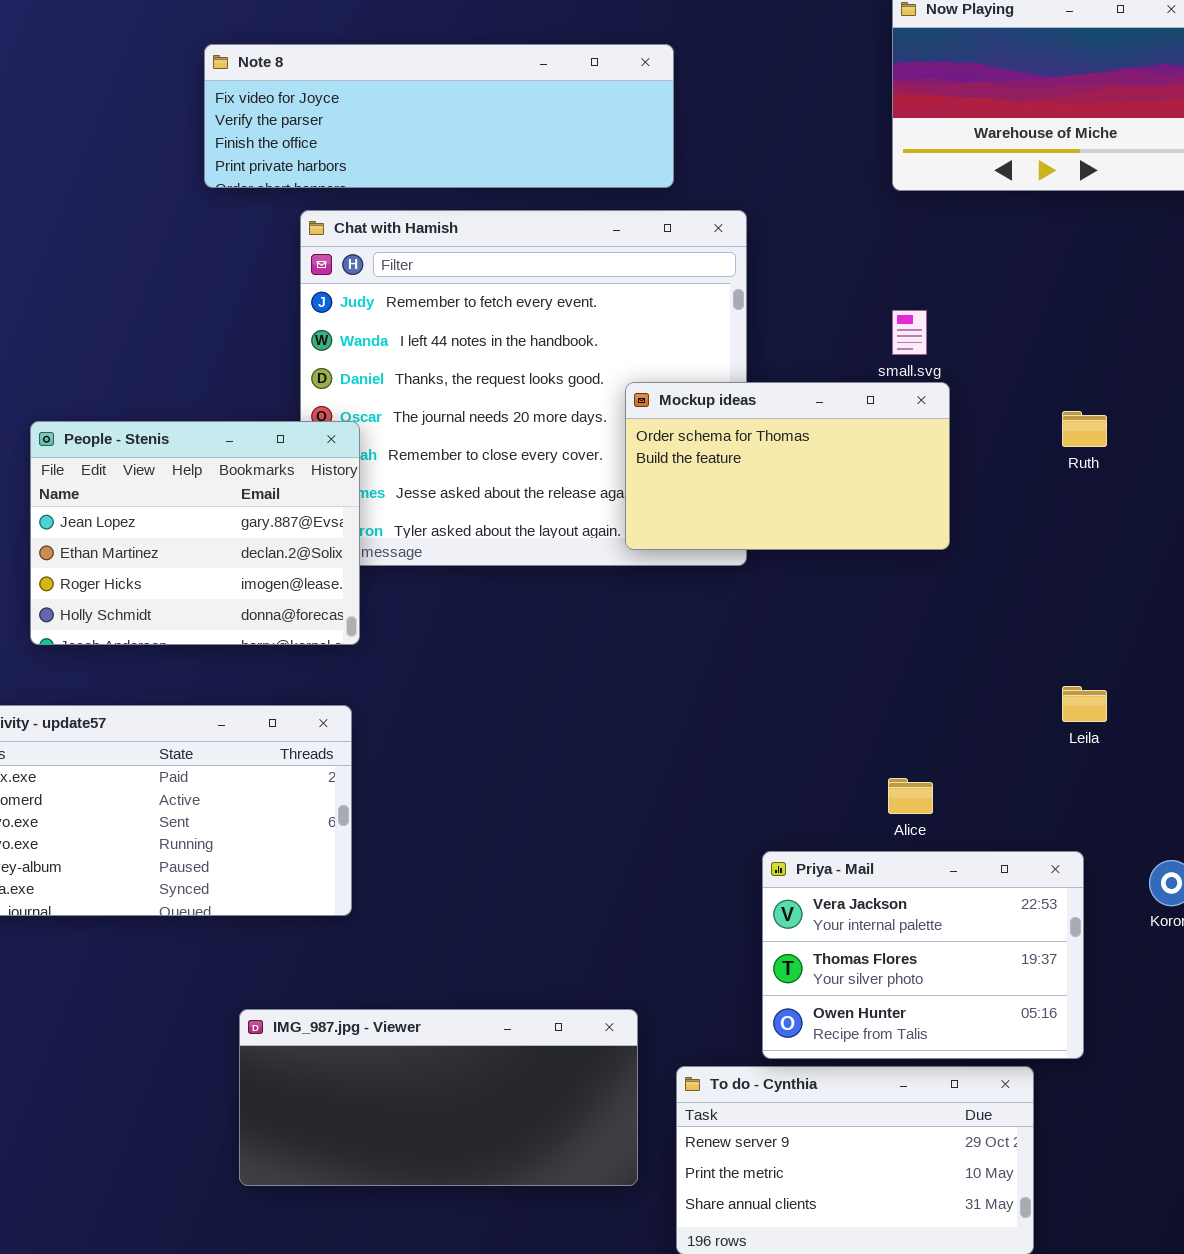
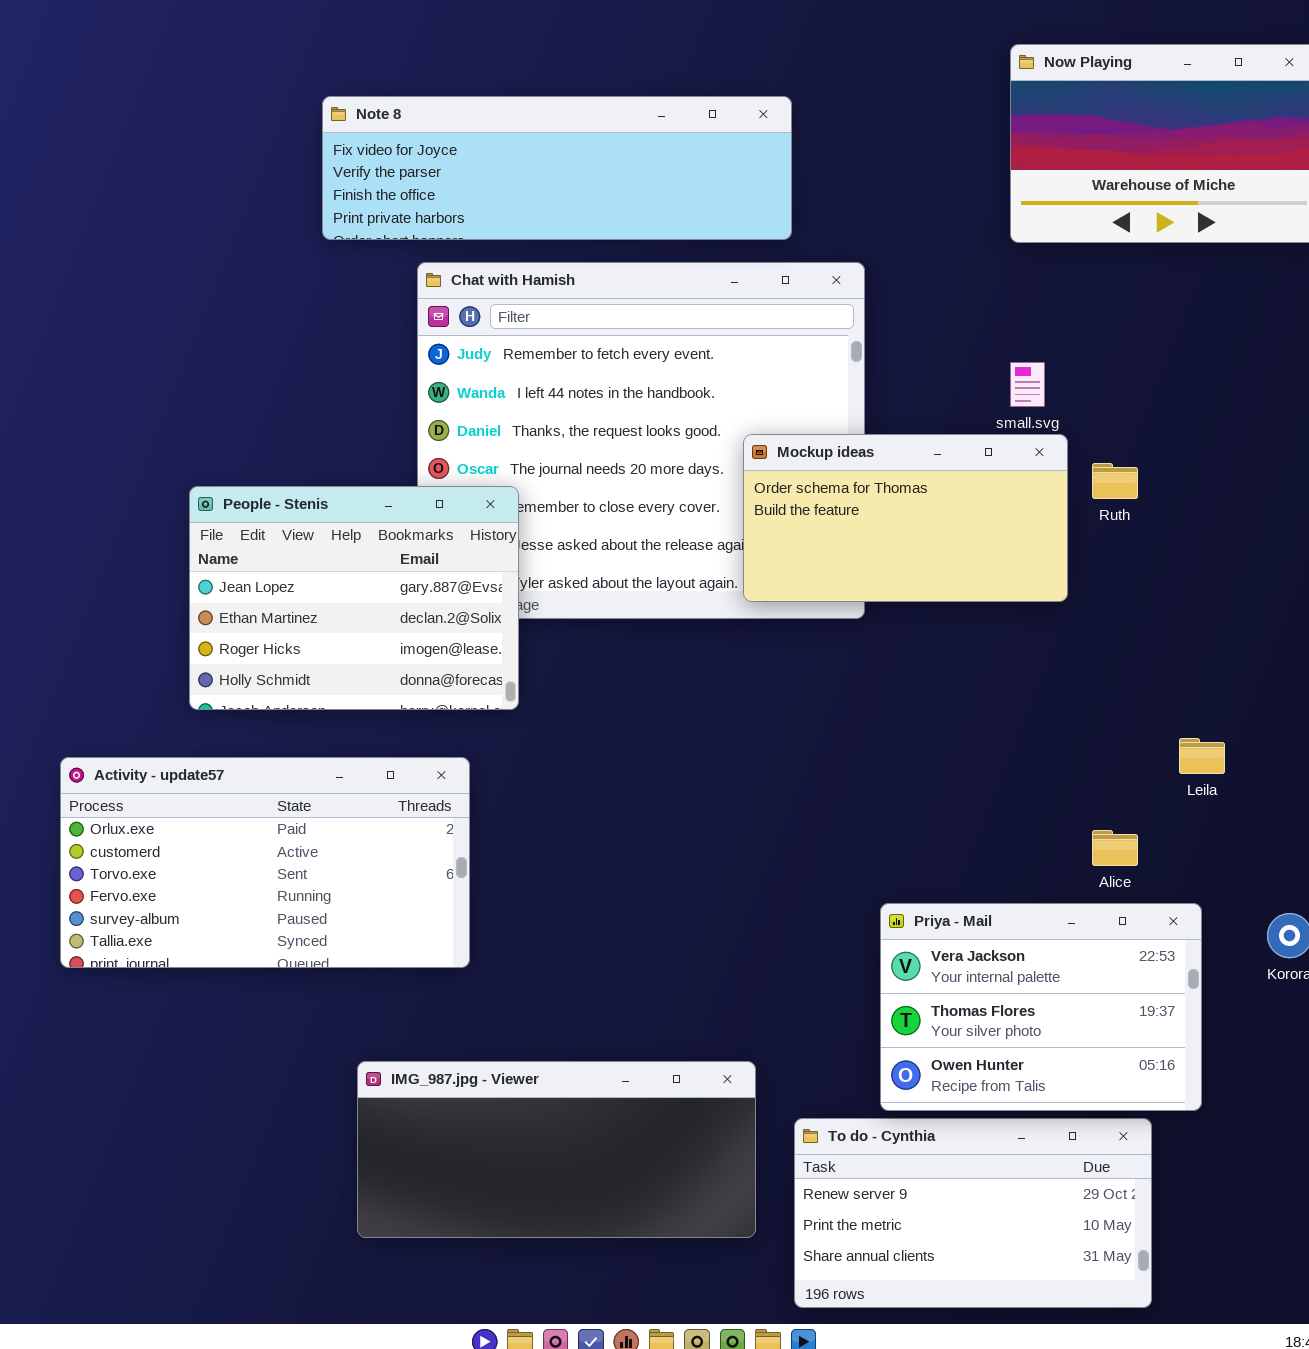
Ruth: [1062,411,1107,447] -> [1092,463,1138,499], moved
People - Stenis: [30,421,360,645] -> [189,486,519,710], moved
Alice: [888,778,933,814] -> [1092,830,1138,866], moved

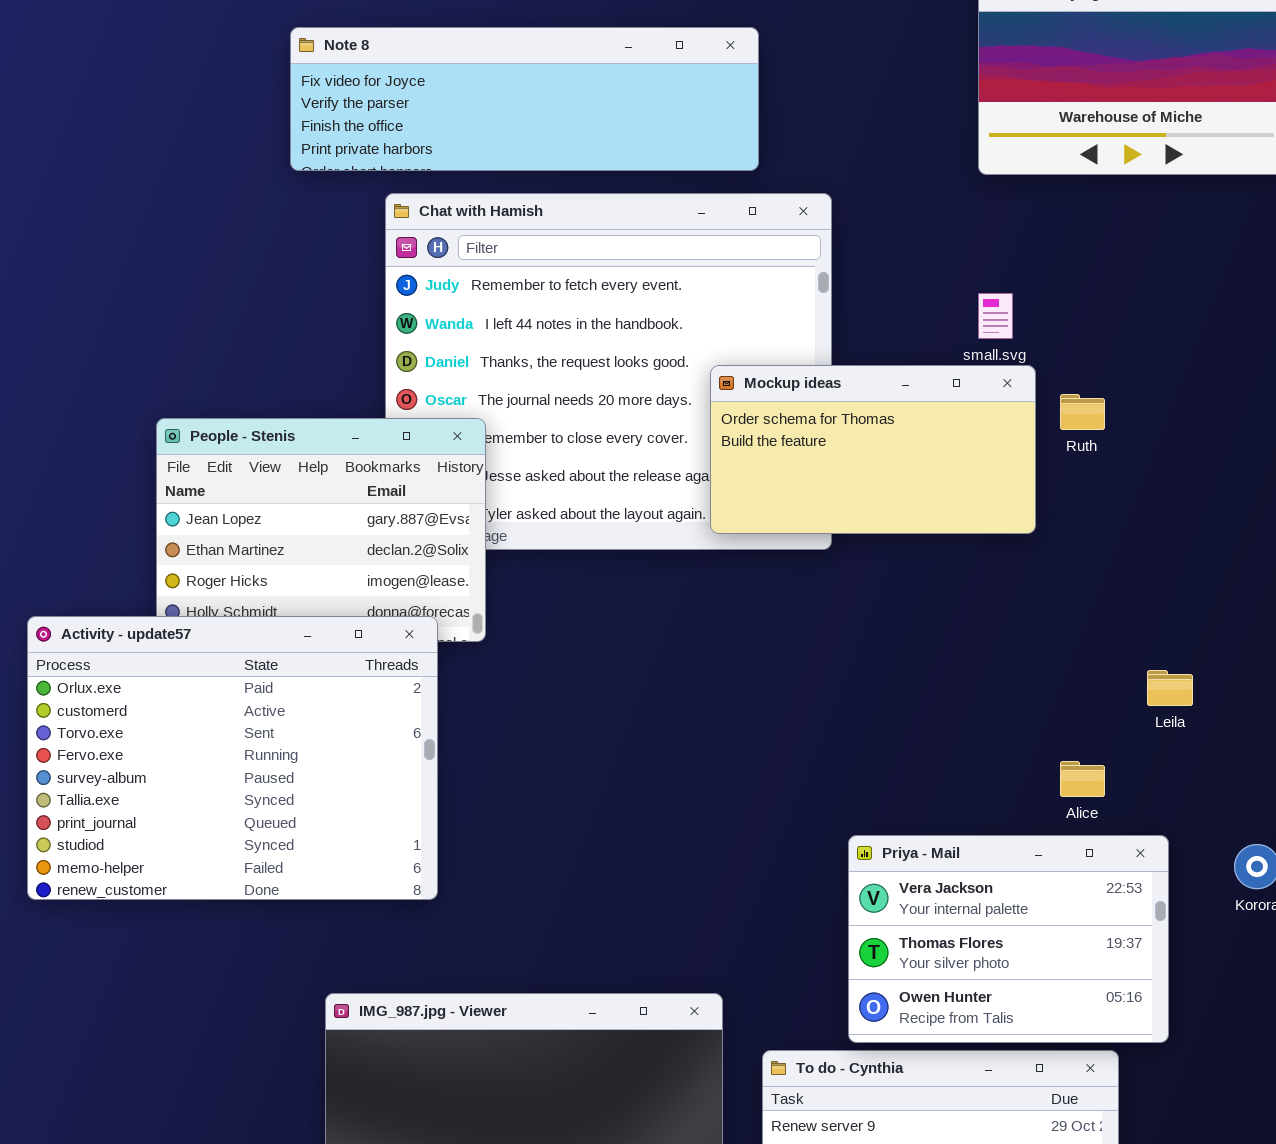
Activity - update57: [60,757,470,968] -> [27,616,438,900], resized

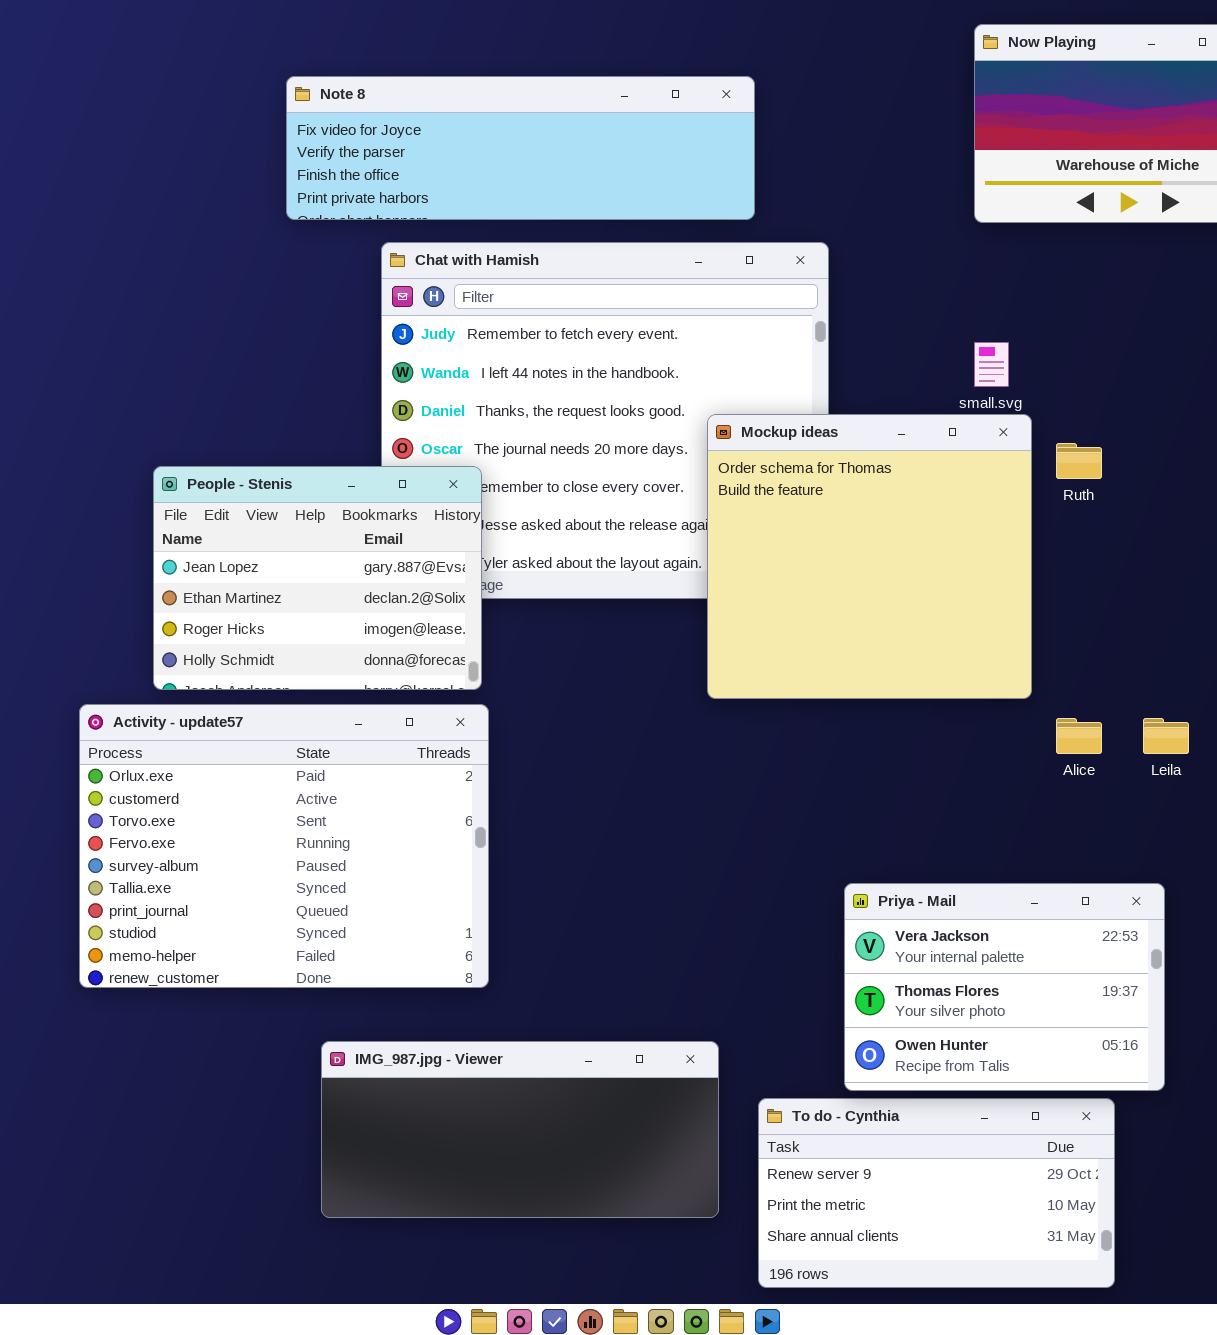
Mockup ideas: [710,365,1036,534] -> [707,414,1032,699], resized
Activity - update57: [27,616,438,900] -> [79,704,489,988], moved
Alice: [1060,761,1105,797] -> [1056,718,1102,754], moved

